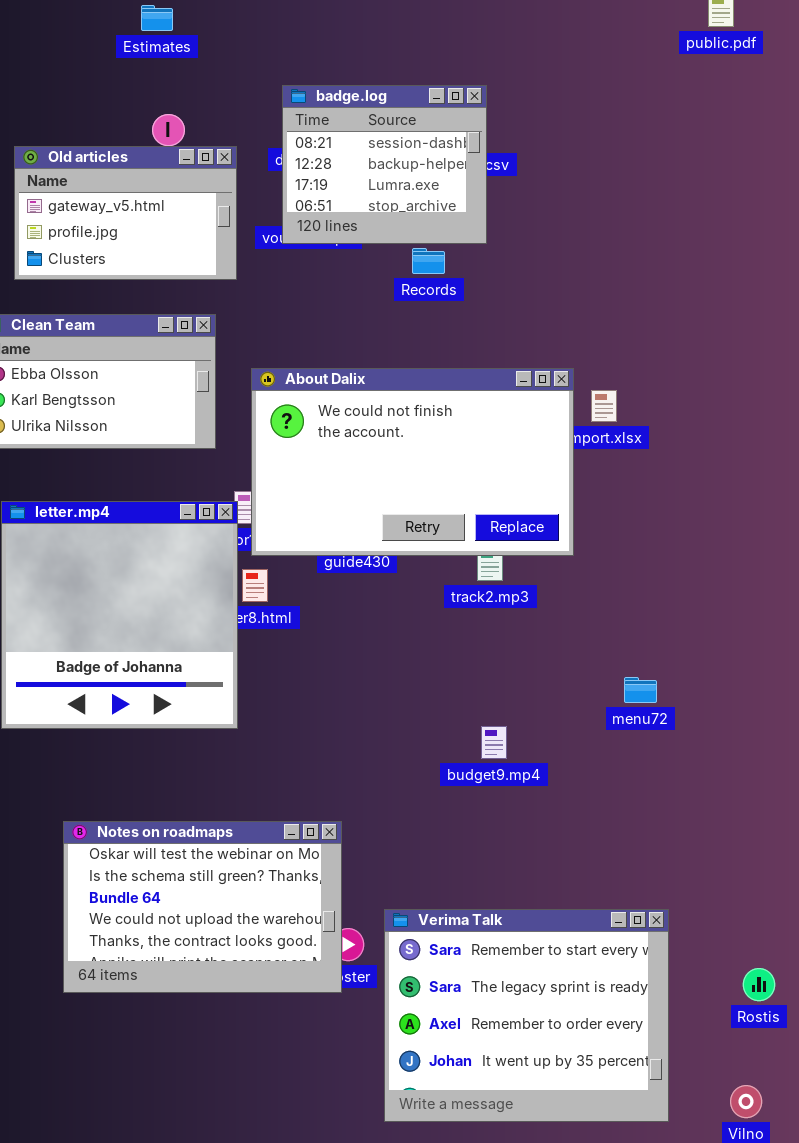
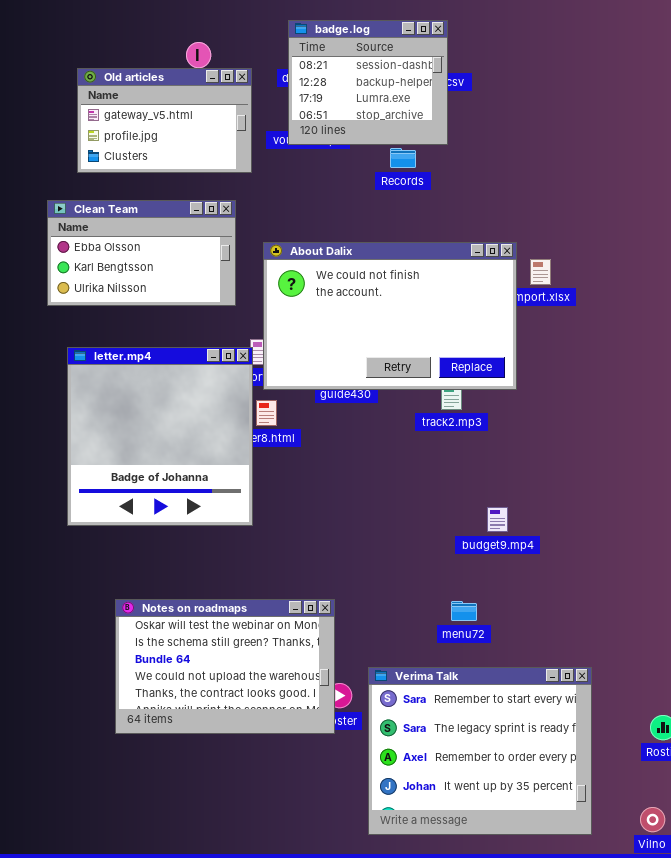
menu72: [624,677,657,703] -> [451,601,477,621], moved
budget9.mp4: [481,726,507,759] -> [487,507,508,532], moved

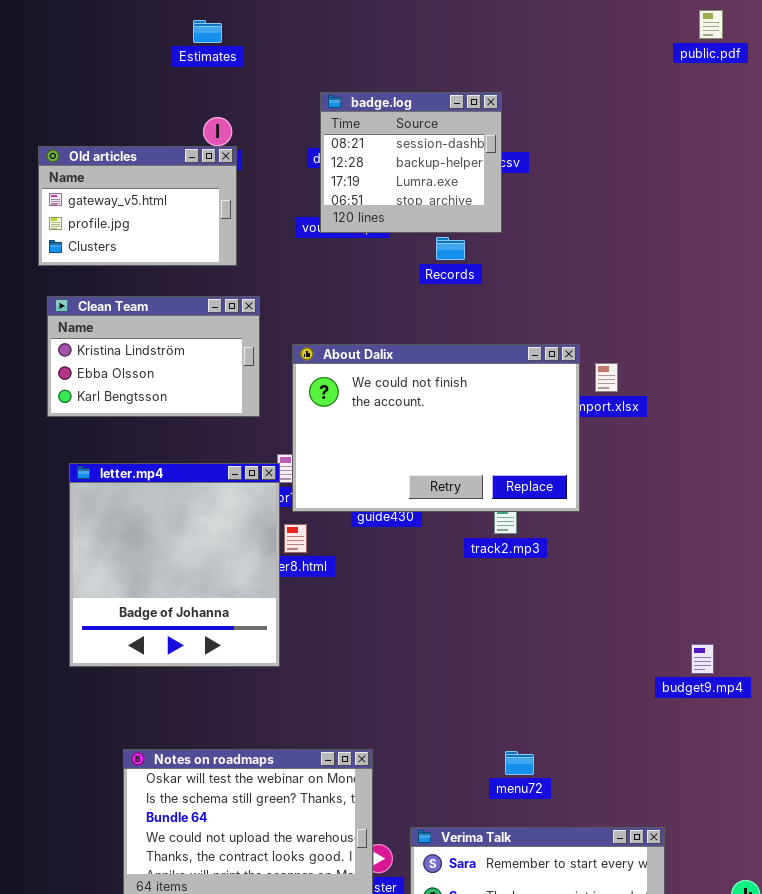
Old articles: [77,68,252,173] -> [38,146,237,266], moved
Clean Team: [47,200,236,306] -> [47,296,260,417], scrolled up 1 row
budget9.mp4: [487,507,508,532] -> [691,644,714,674], moved

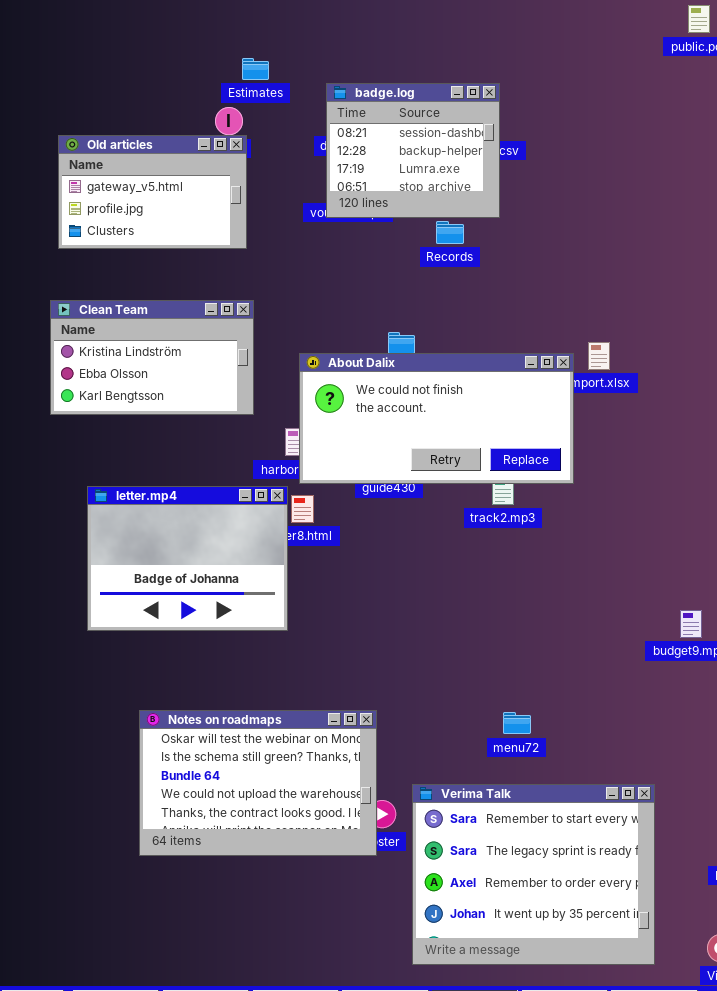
Estimates: [193,20,222,43] -> [242,58,269,80], moved
Clean Team: [47,296,260,417] -> [50,300,254,415], moved
About Dalix: [292,344,580,512] -> [299,353,574,484], resized
letter.mp4: [69,463,280,667] -> [87,486,288,631], resized

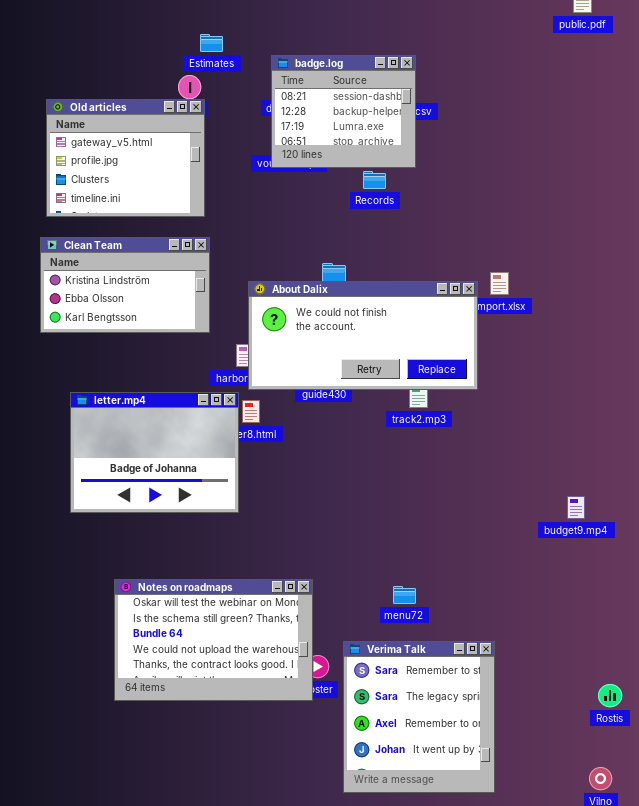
Old articles: [58,135,247,249] -> [46,99,205,217], resized
menu72: [503,712,531,734] -> [393,586,416,604], moved
Verima Talk: [412,784,655,965] -> [343,641,495,793], resized

